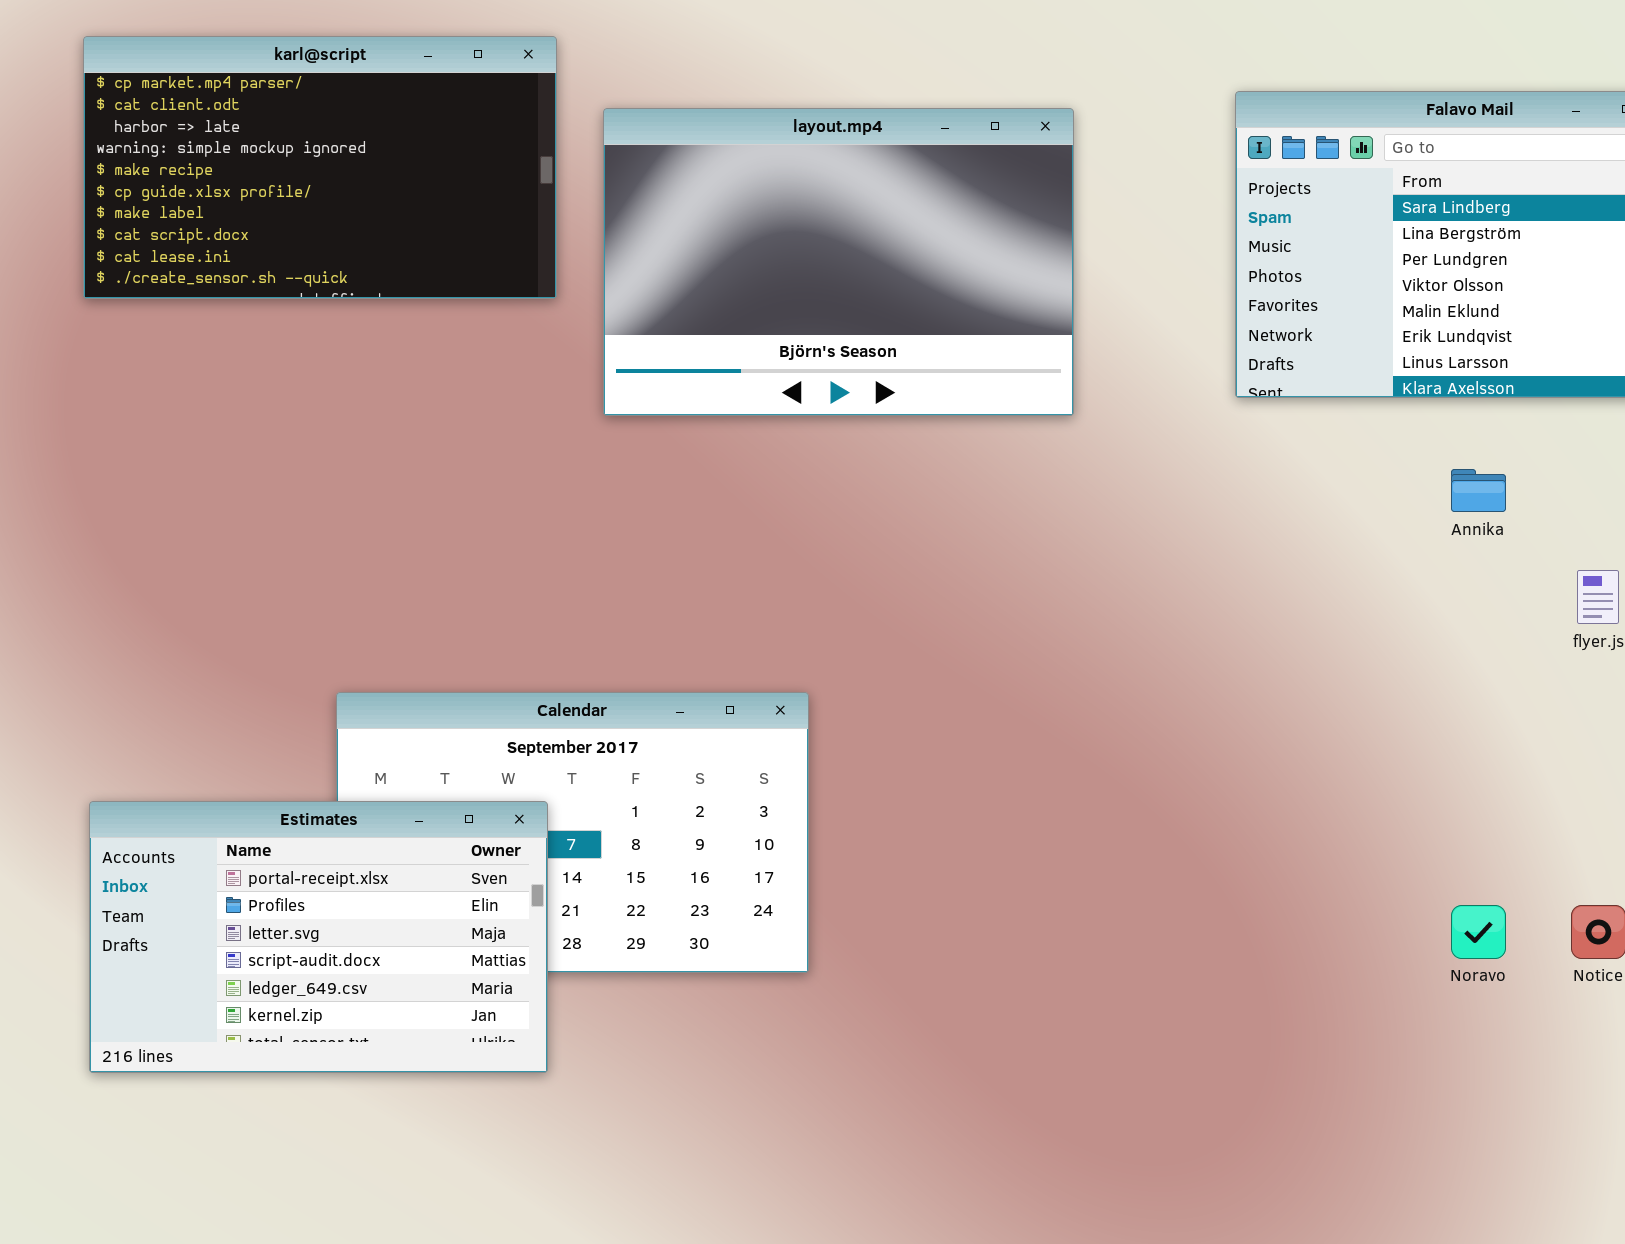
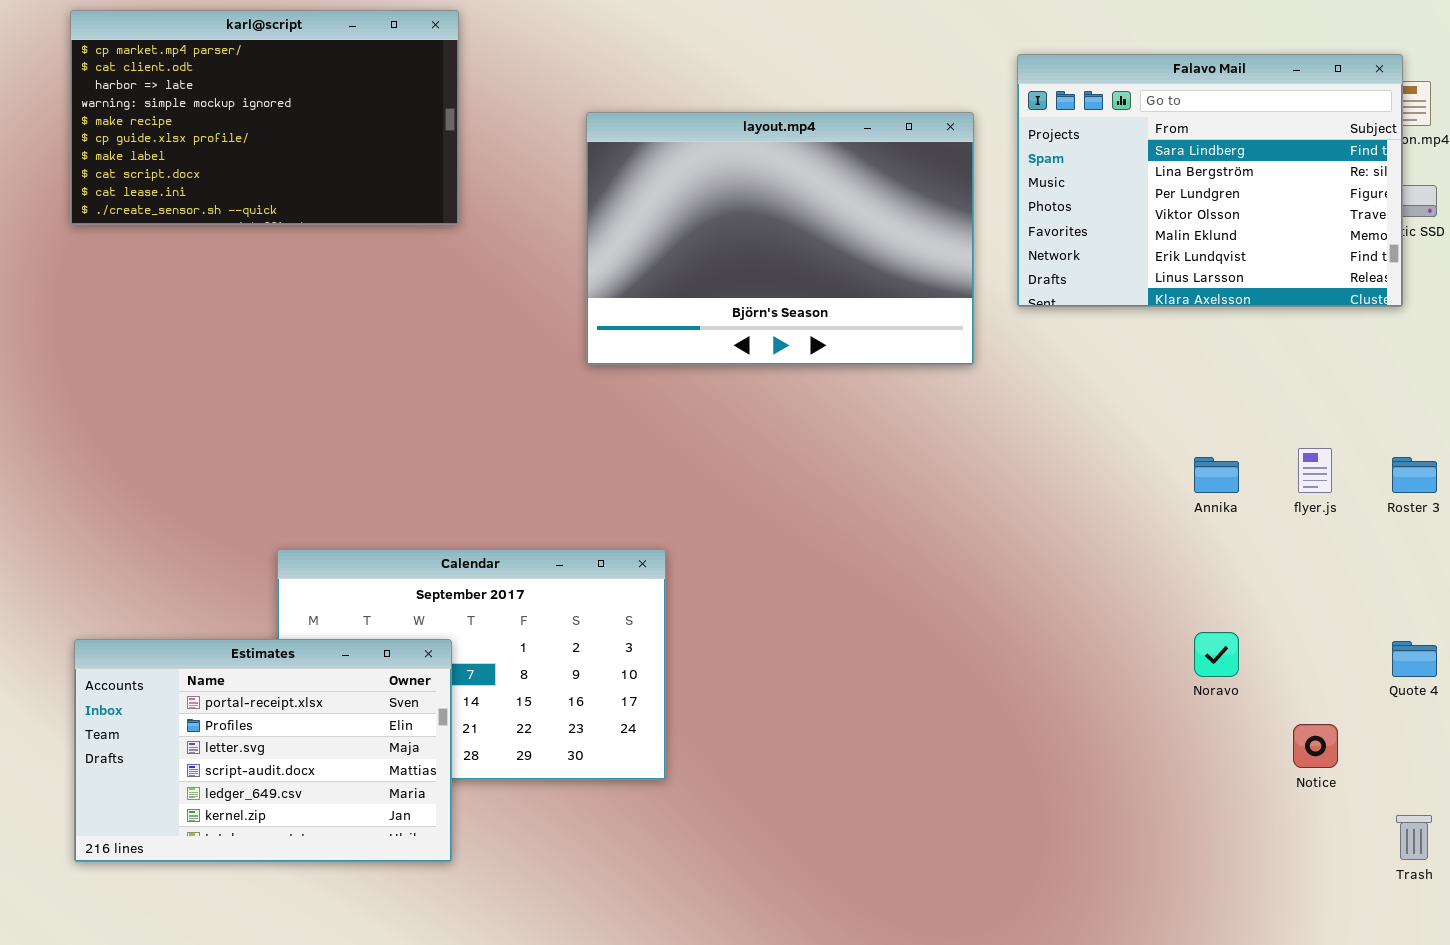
layout.mp4: [603,108,1074,416] -> [586,112,974,365], moved
Annika: [1451,469,1506,512] -> [1194,457,1239,493], moved
Noravo: [1451,905,1506,959] -> [1194,632,1239,677], moved

